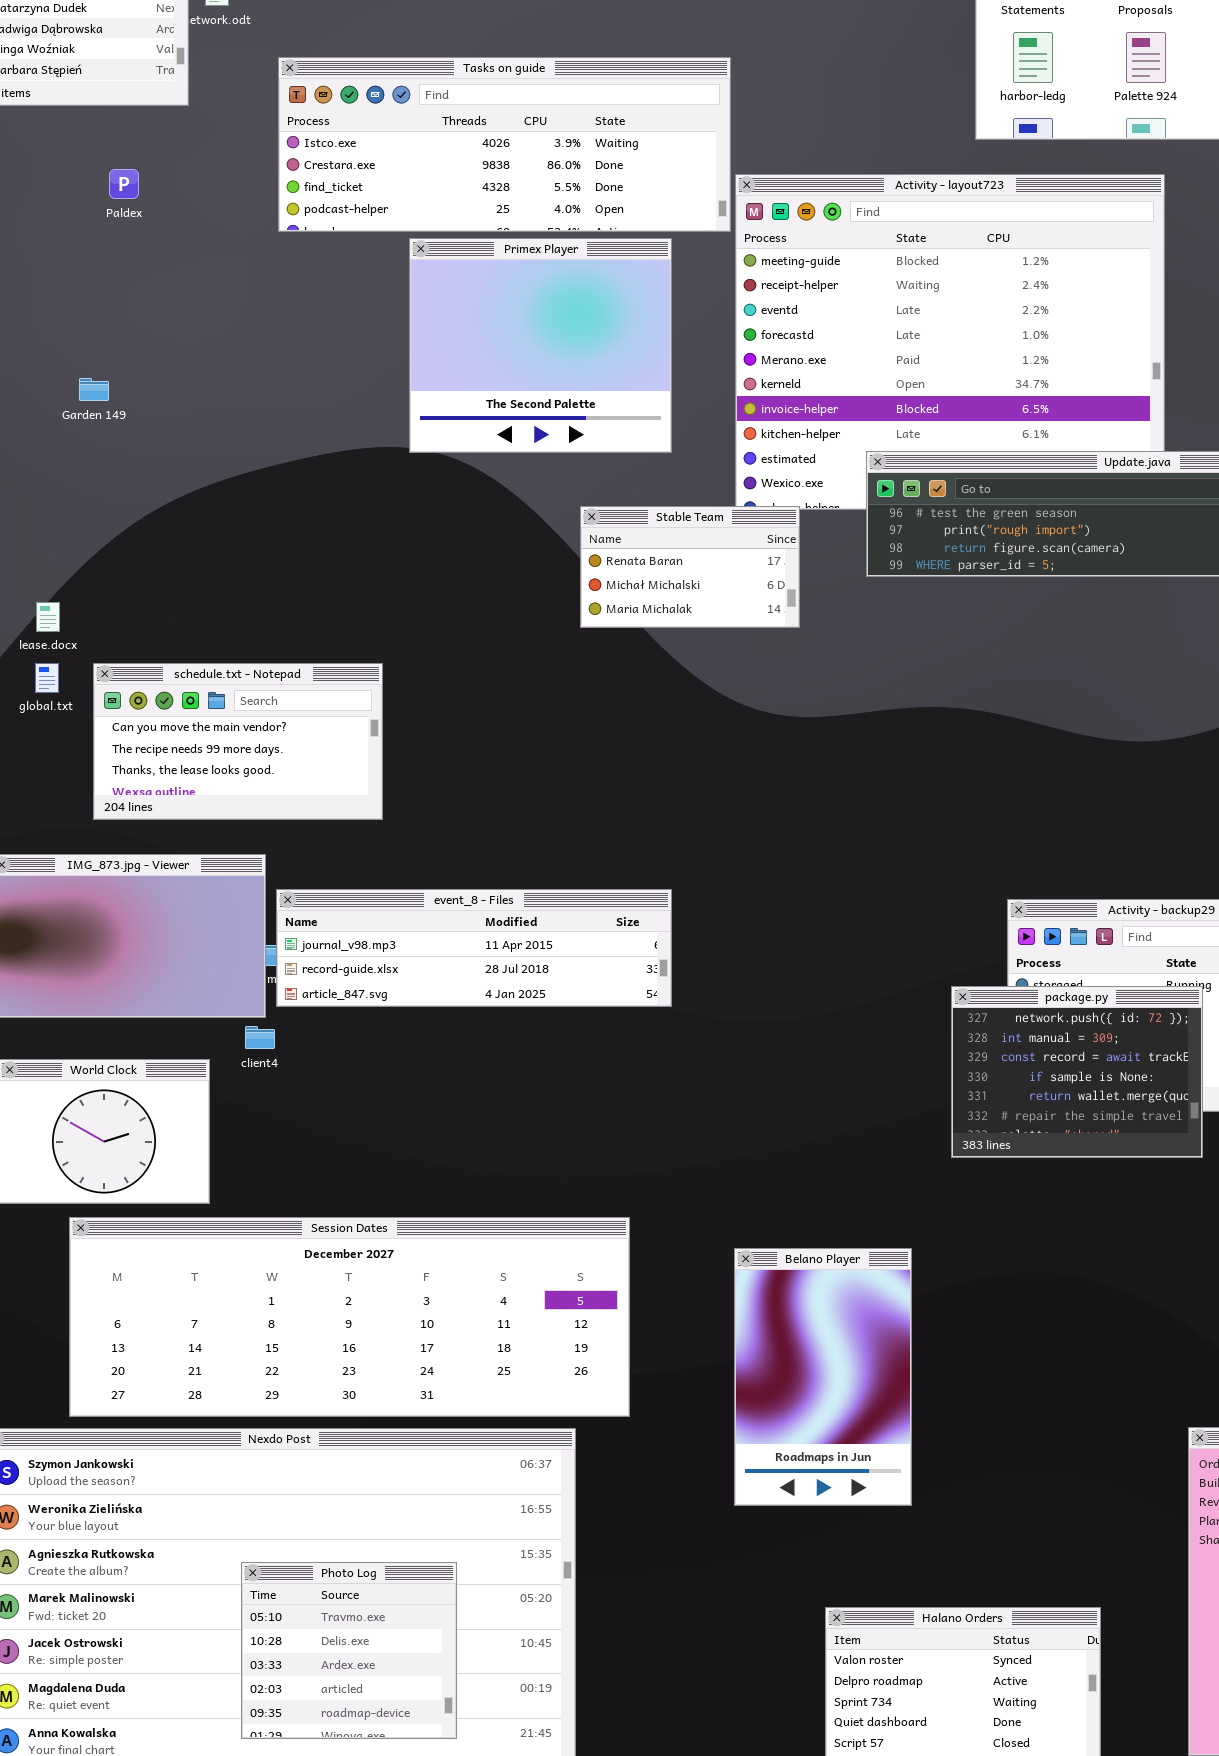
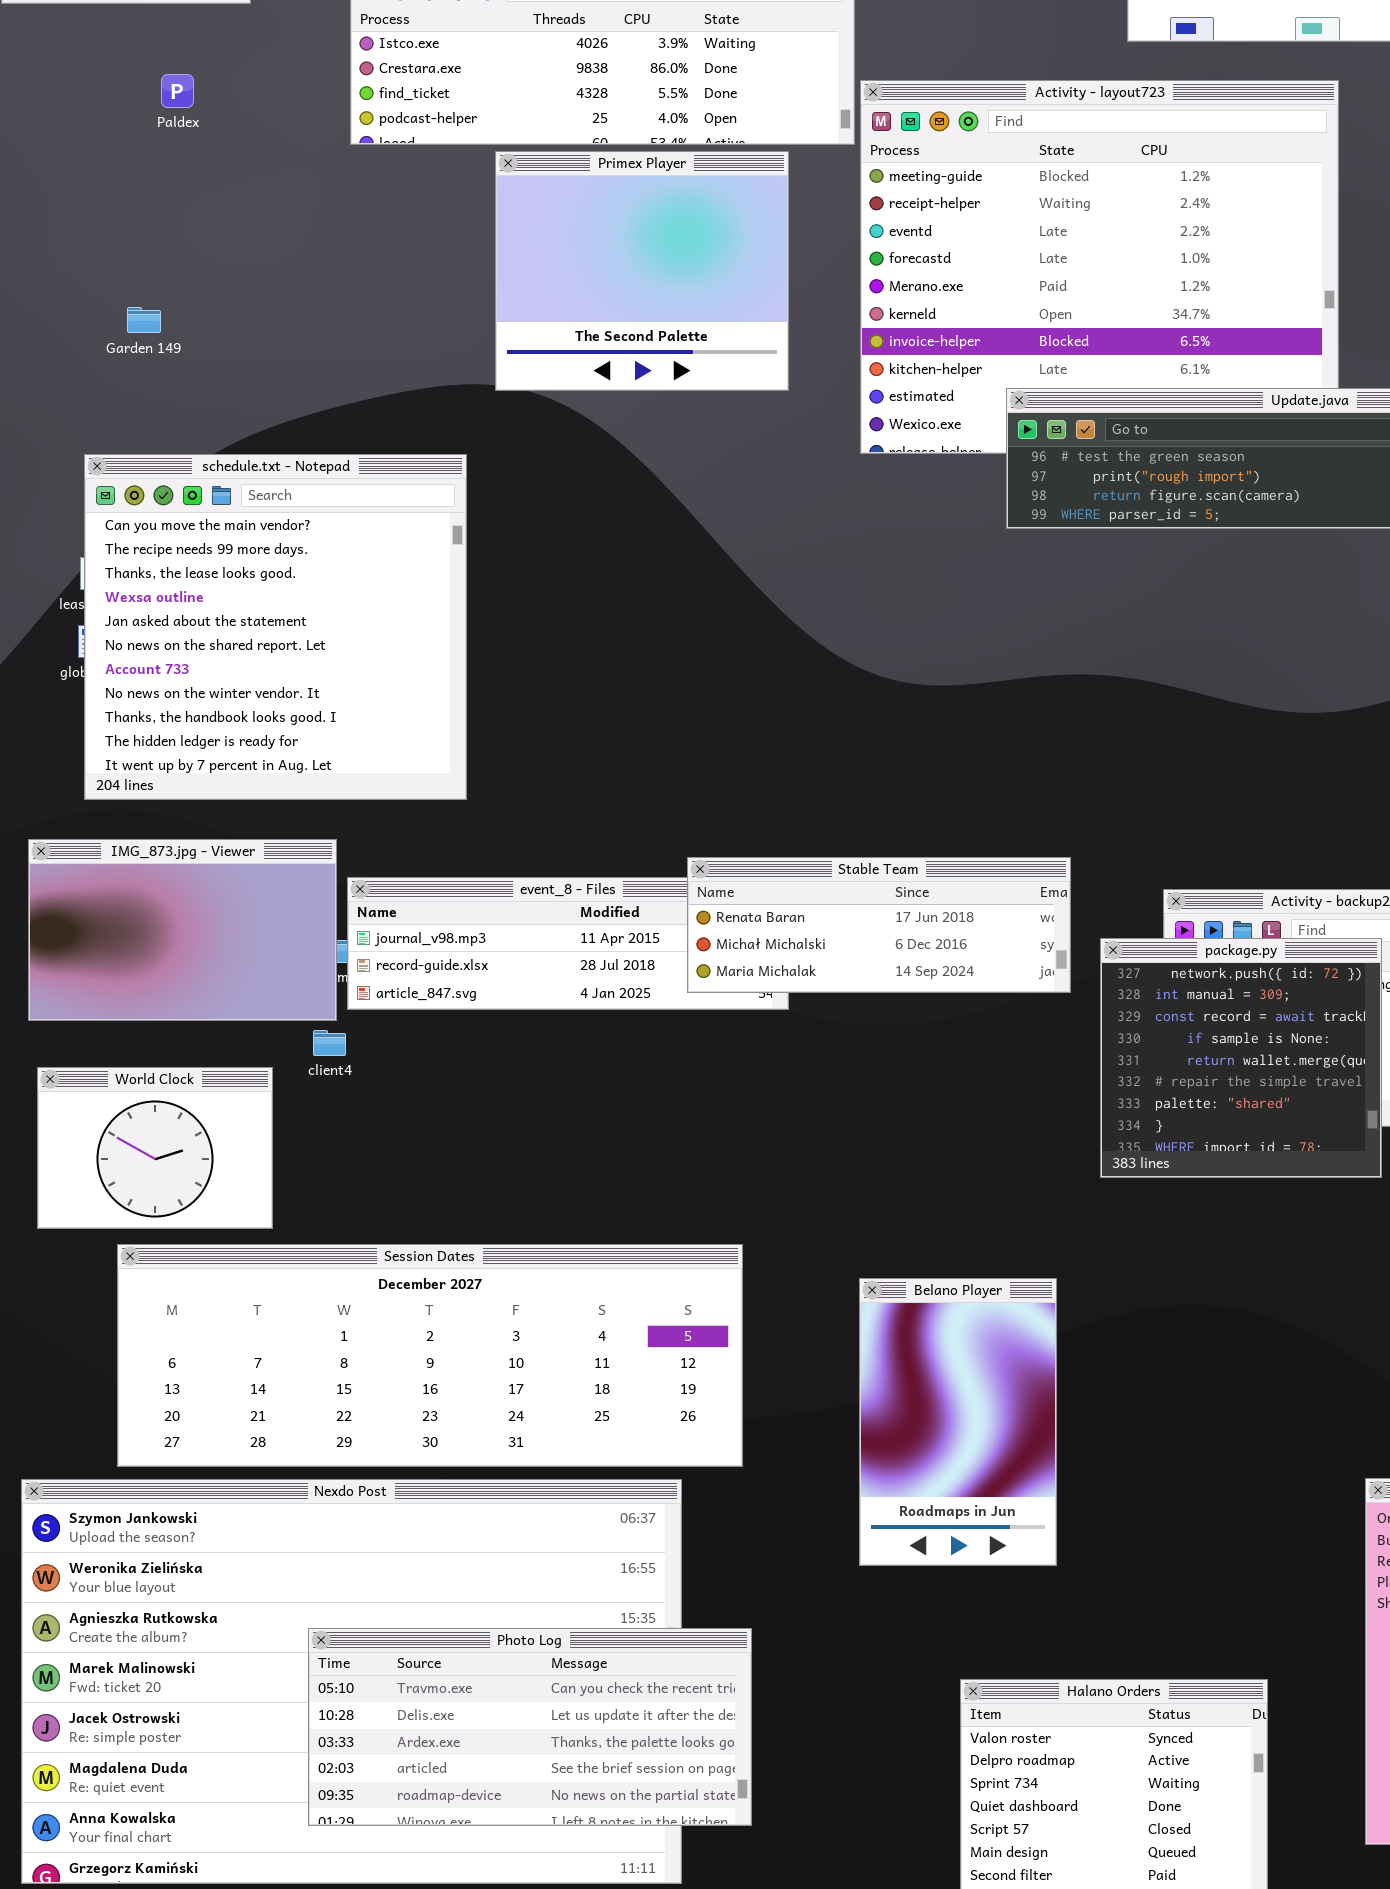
Stable Team: [580,506,800,628] -> [687,857,1071,993], moved, resized
schedule.txt - Notepad: [93,663,383,820] -> [84,454,467,800], resized
package.py: [951,986,1203,1158] -> [1100,938,1382,1178], resized
Photo Log: [241,1562,457,1739] -> [308,1628,752,1826], resized

